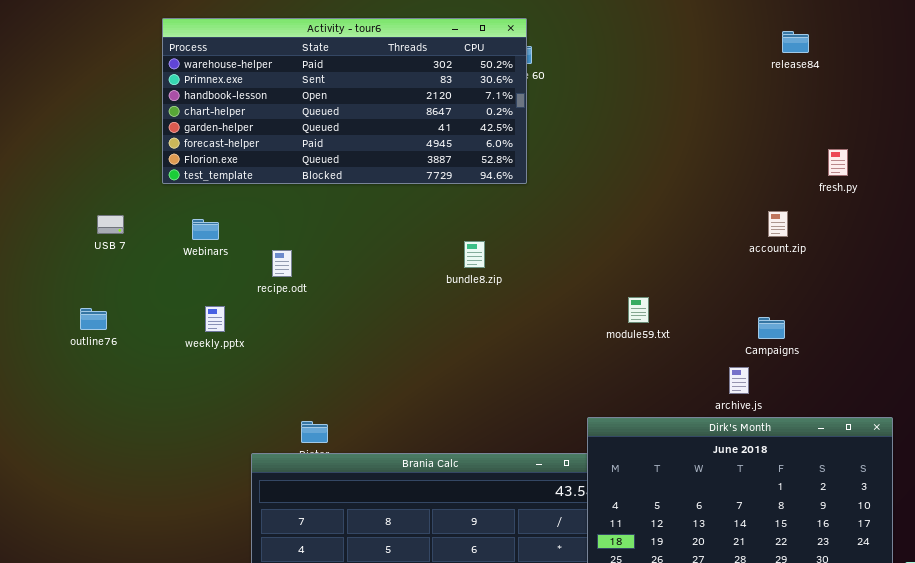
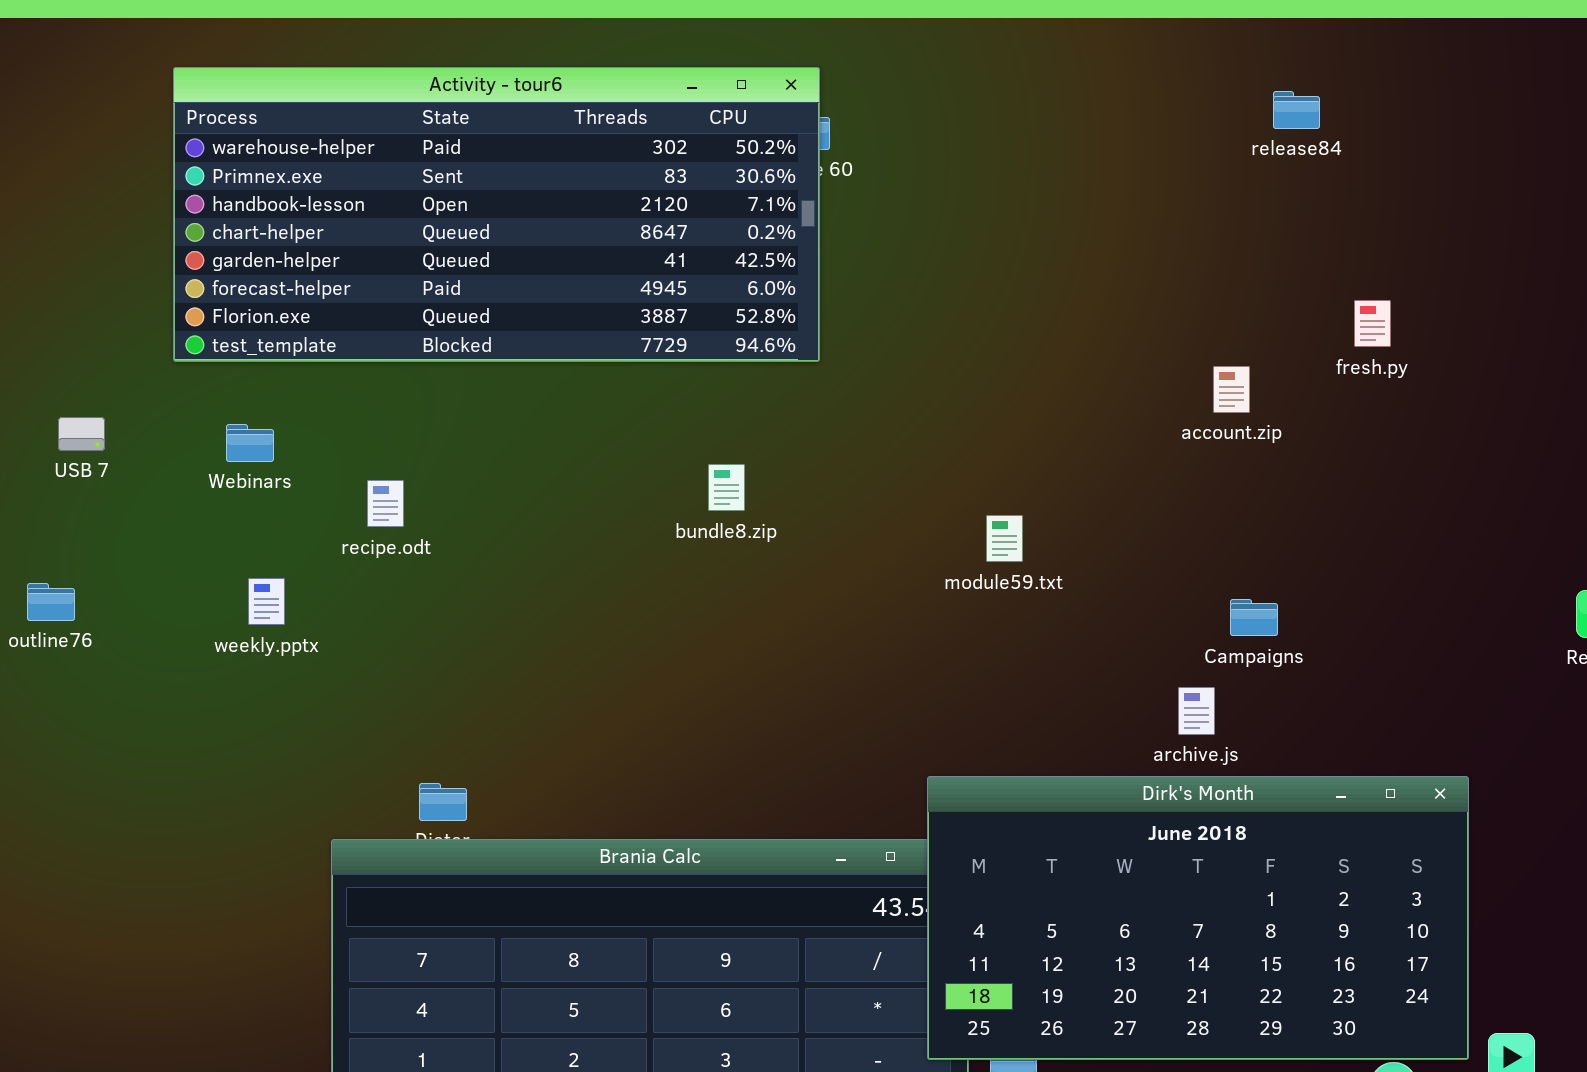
account.zip: [768,211,788,237] -> [1213,366,1250,413], moved
module59.txt: [628,297,649,323] -> [986,515,1023,562], moved

